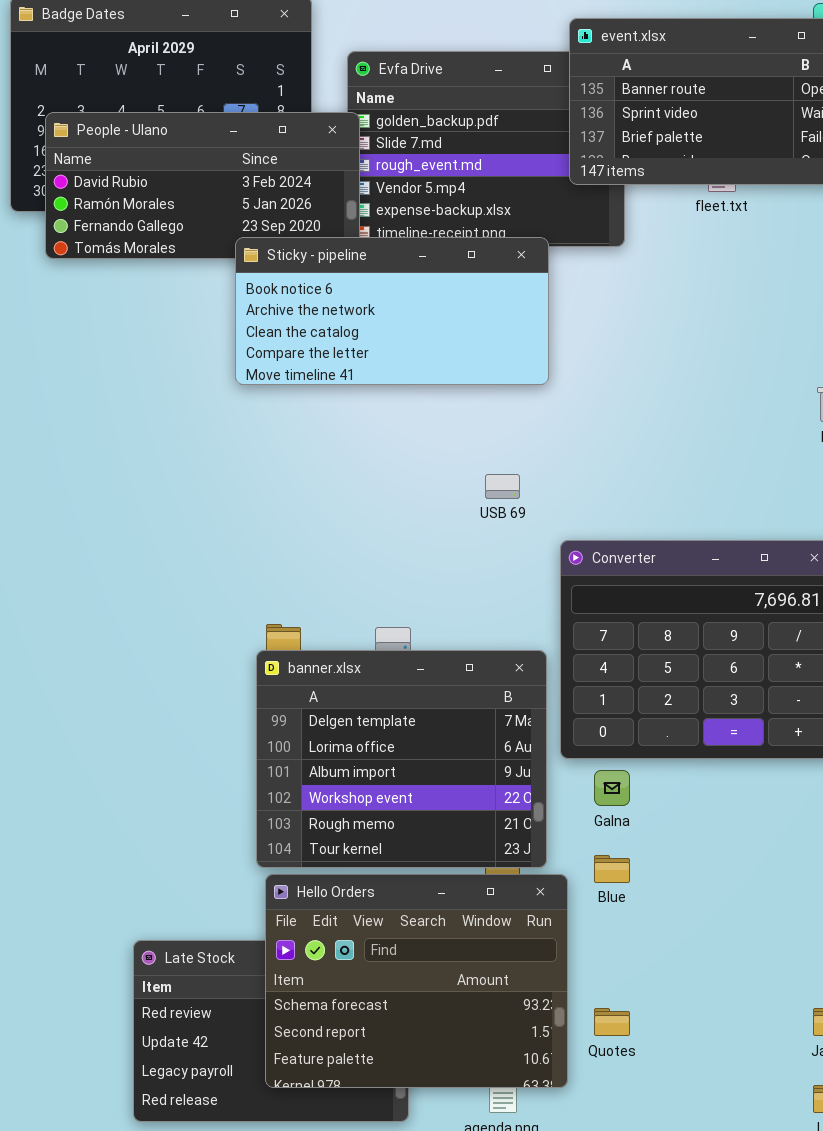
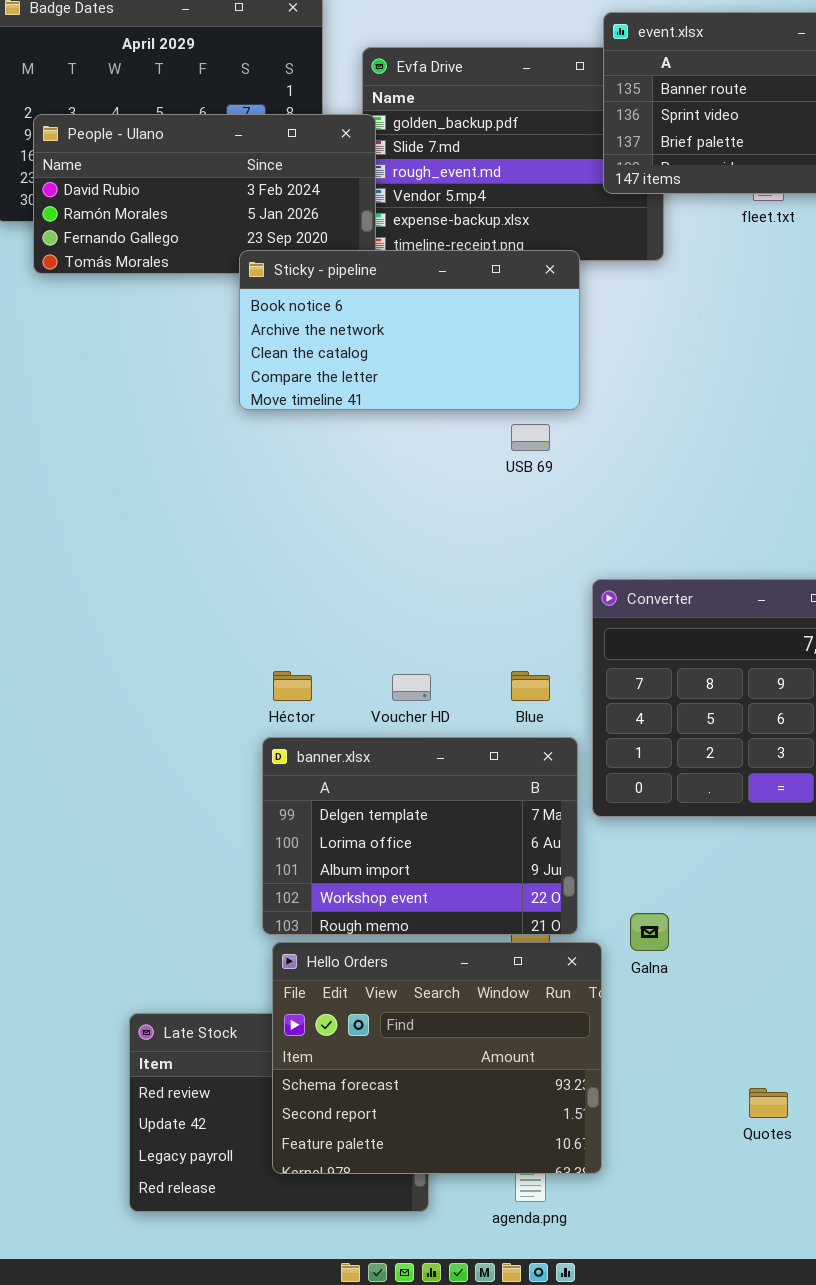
USB 69: [485,474,520,499] -> [511,424,550,451], moved
banner.xlsx: [256,650,547,868] -> [262,737,578,935], resized
Galna: [594,770,630,806] -> [630,913,669,951], moved
Blue: [594,855,630,883] -> [511,671,550,701], moved
Quotes: [594,1008,630,1036] -> [749,1088,788,1118], moved

